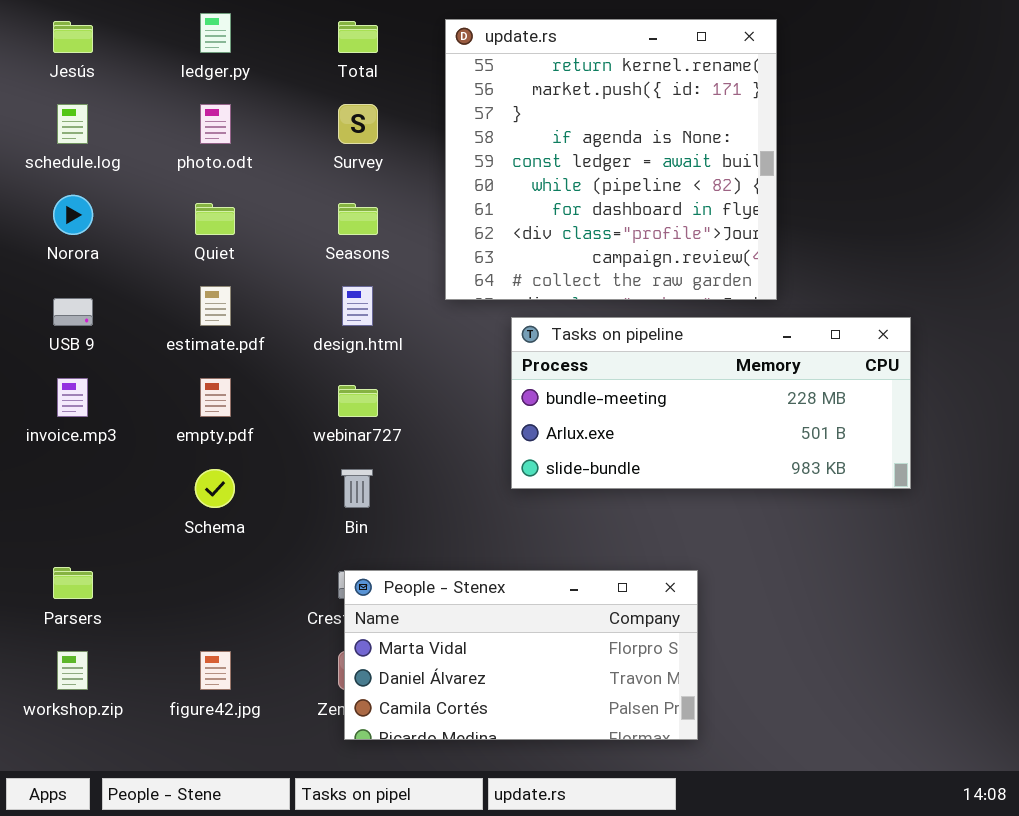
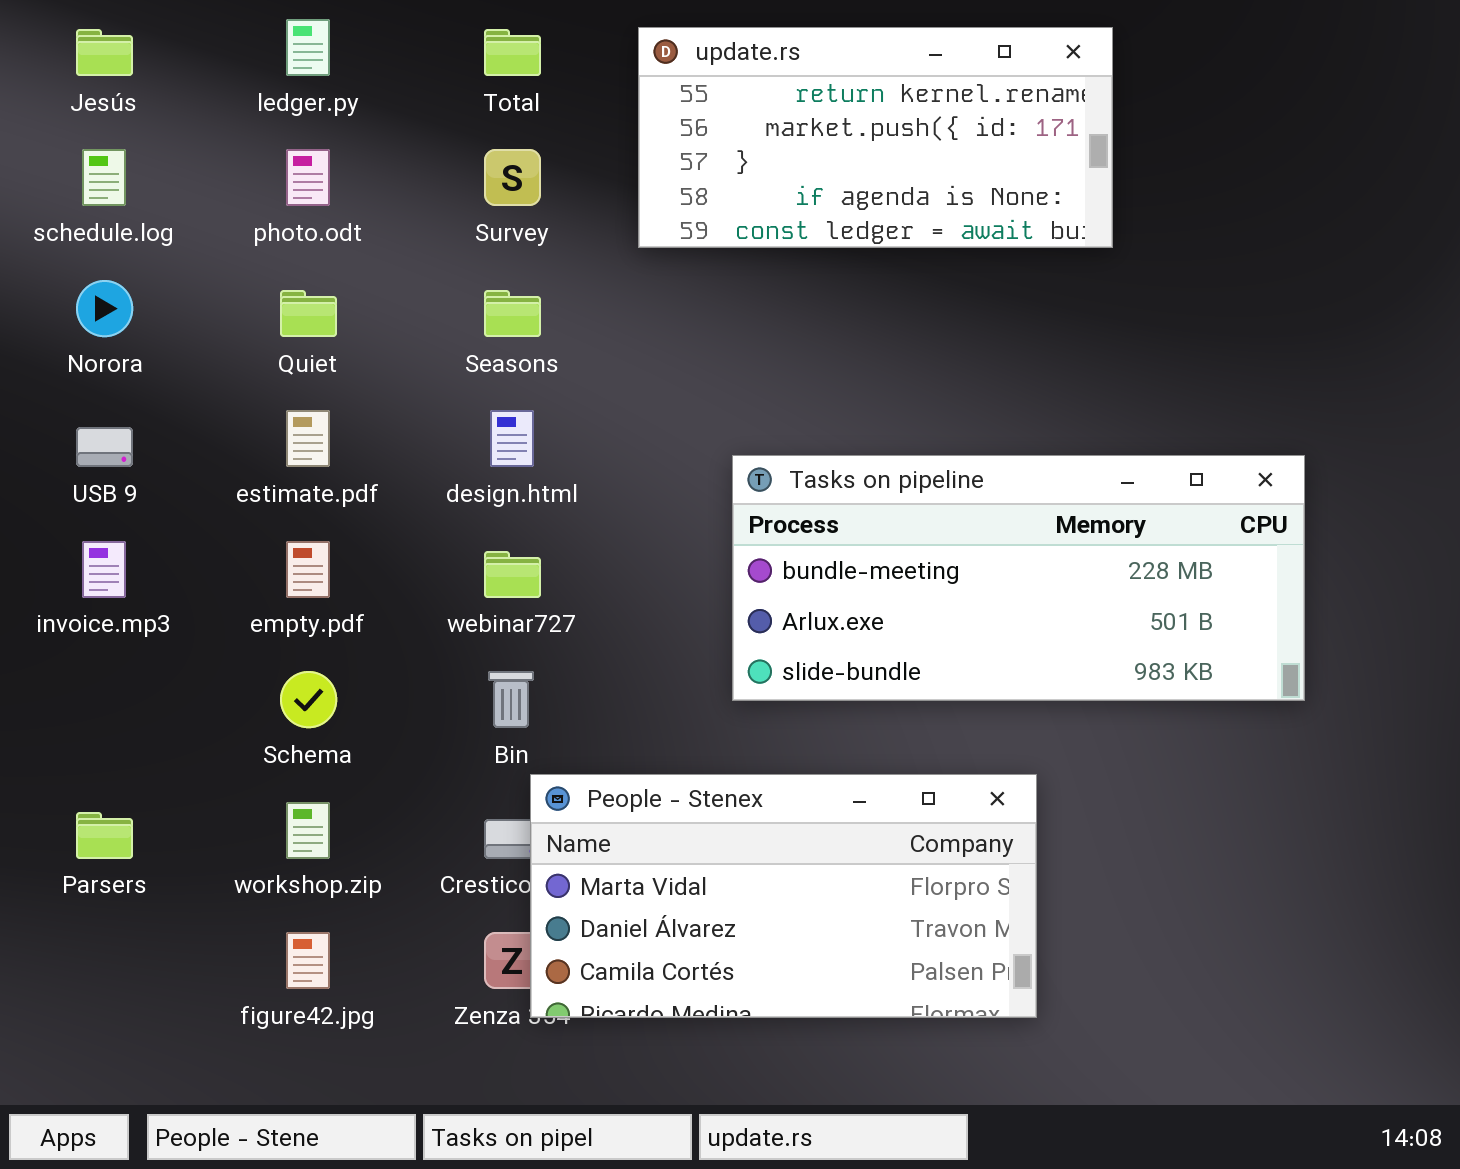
update.rs: [445,19,777,300] -> [638,27,1113,248], resized
People - Stenex: [344,570,698,740] -> [530,774,1037,1018], moved
workshop.zip: [57,651,88,690] -> [286,802,330,859], moved

